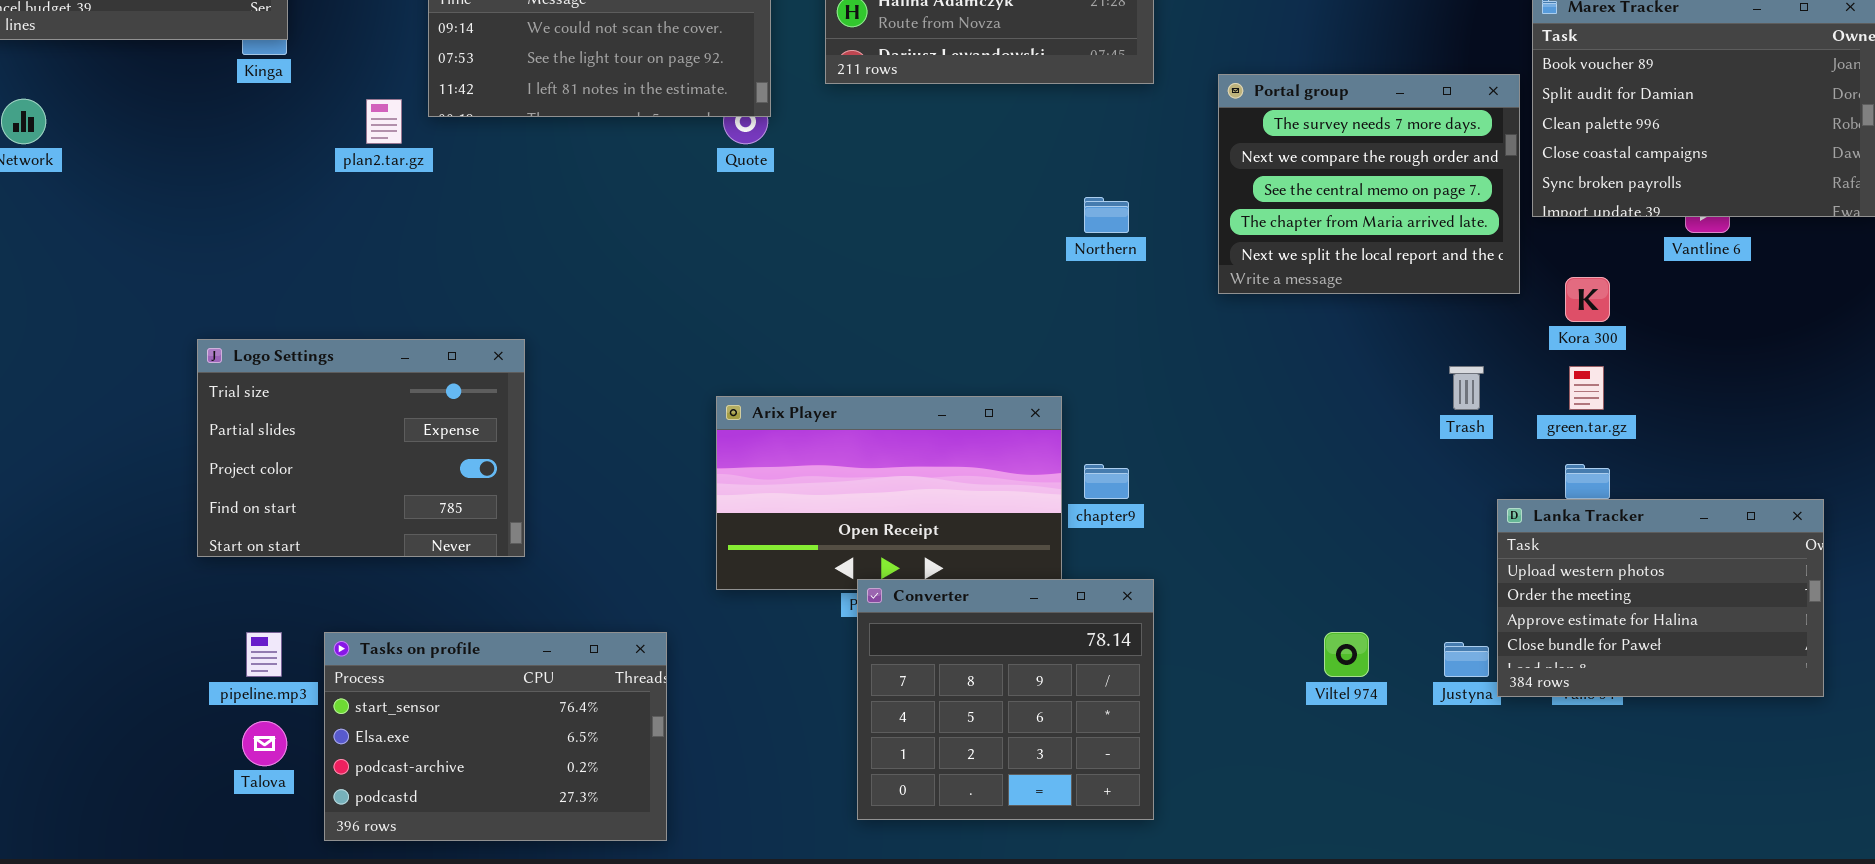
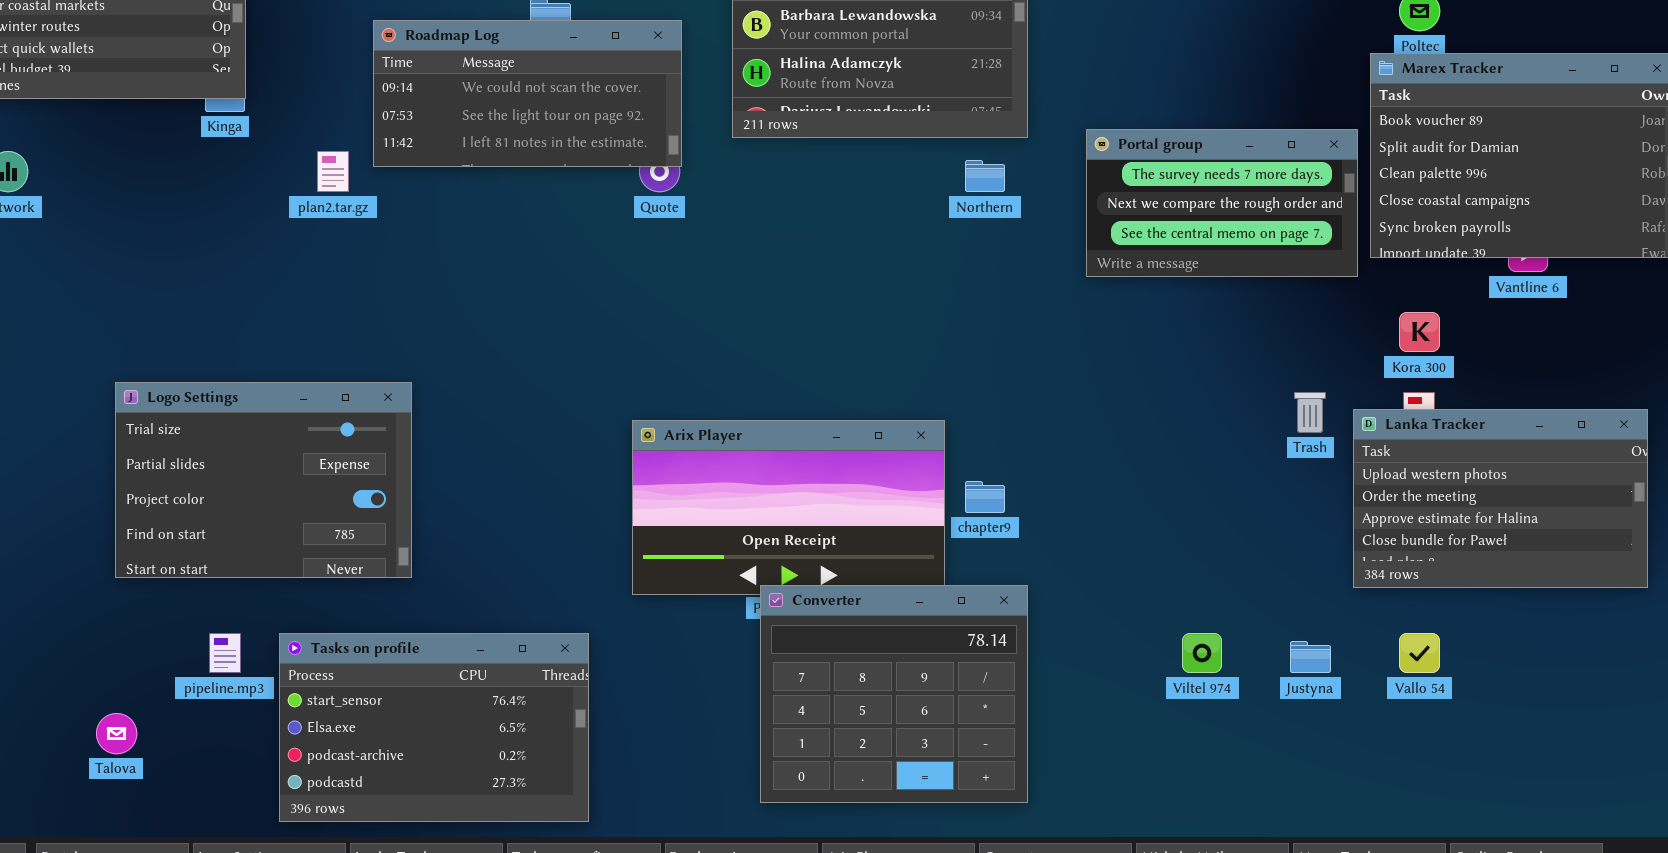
Portal group: [1218,74,1520,294] -> [1086,129,1358,277], resized
Northern: [1084,197,1129,233] -> [965,160,1005,192], moved
Logo Settings: [197,339,525,557] -> [115,382,412,578], moved
Lanka Tracker: [1497,499,1824,697] -> [1353,409,1648,588], moved
Talova: [242,721,287,766] -> [96,713,137,754], moved

